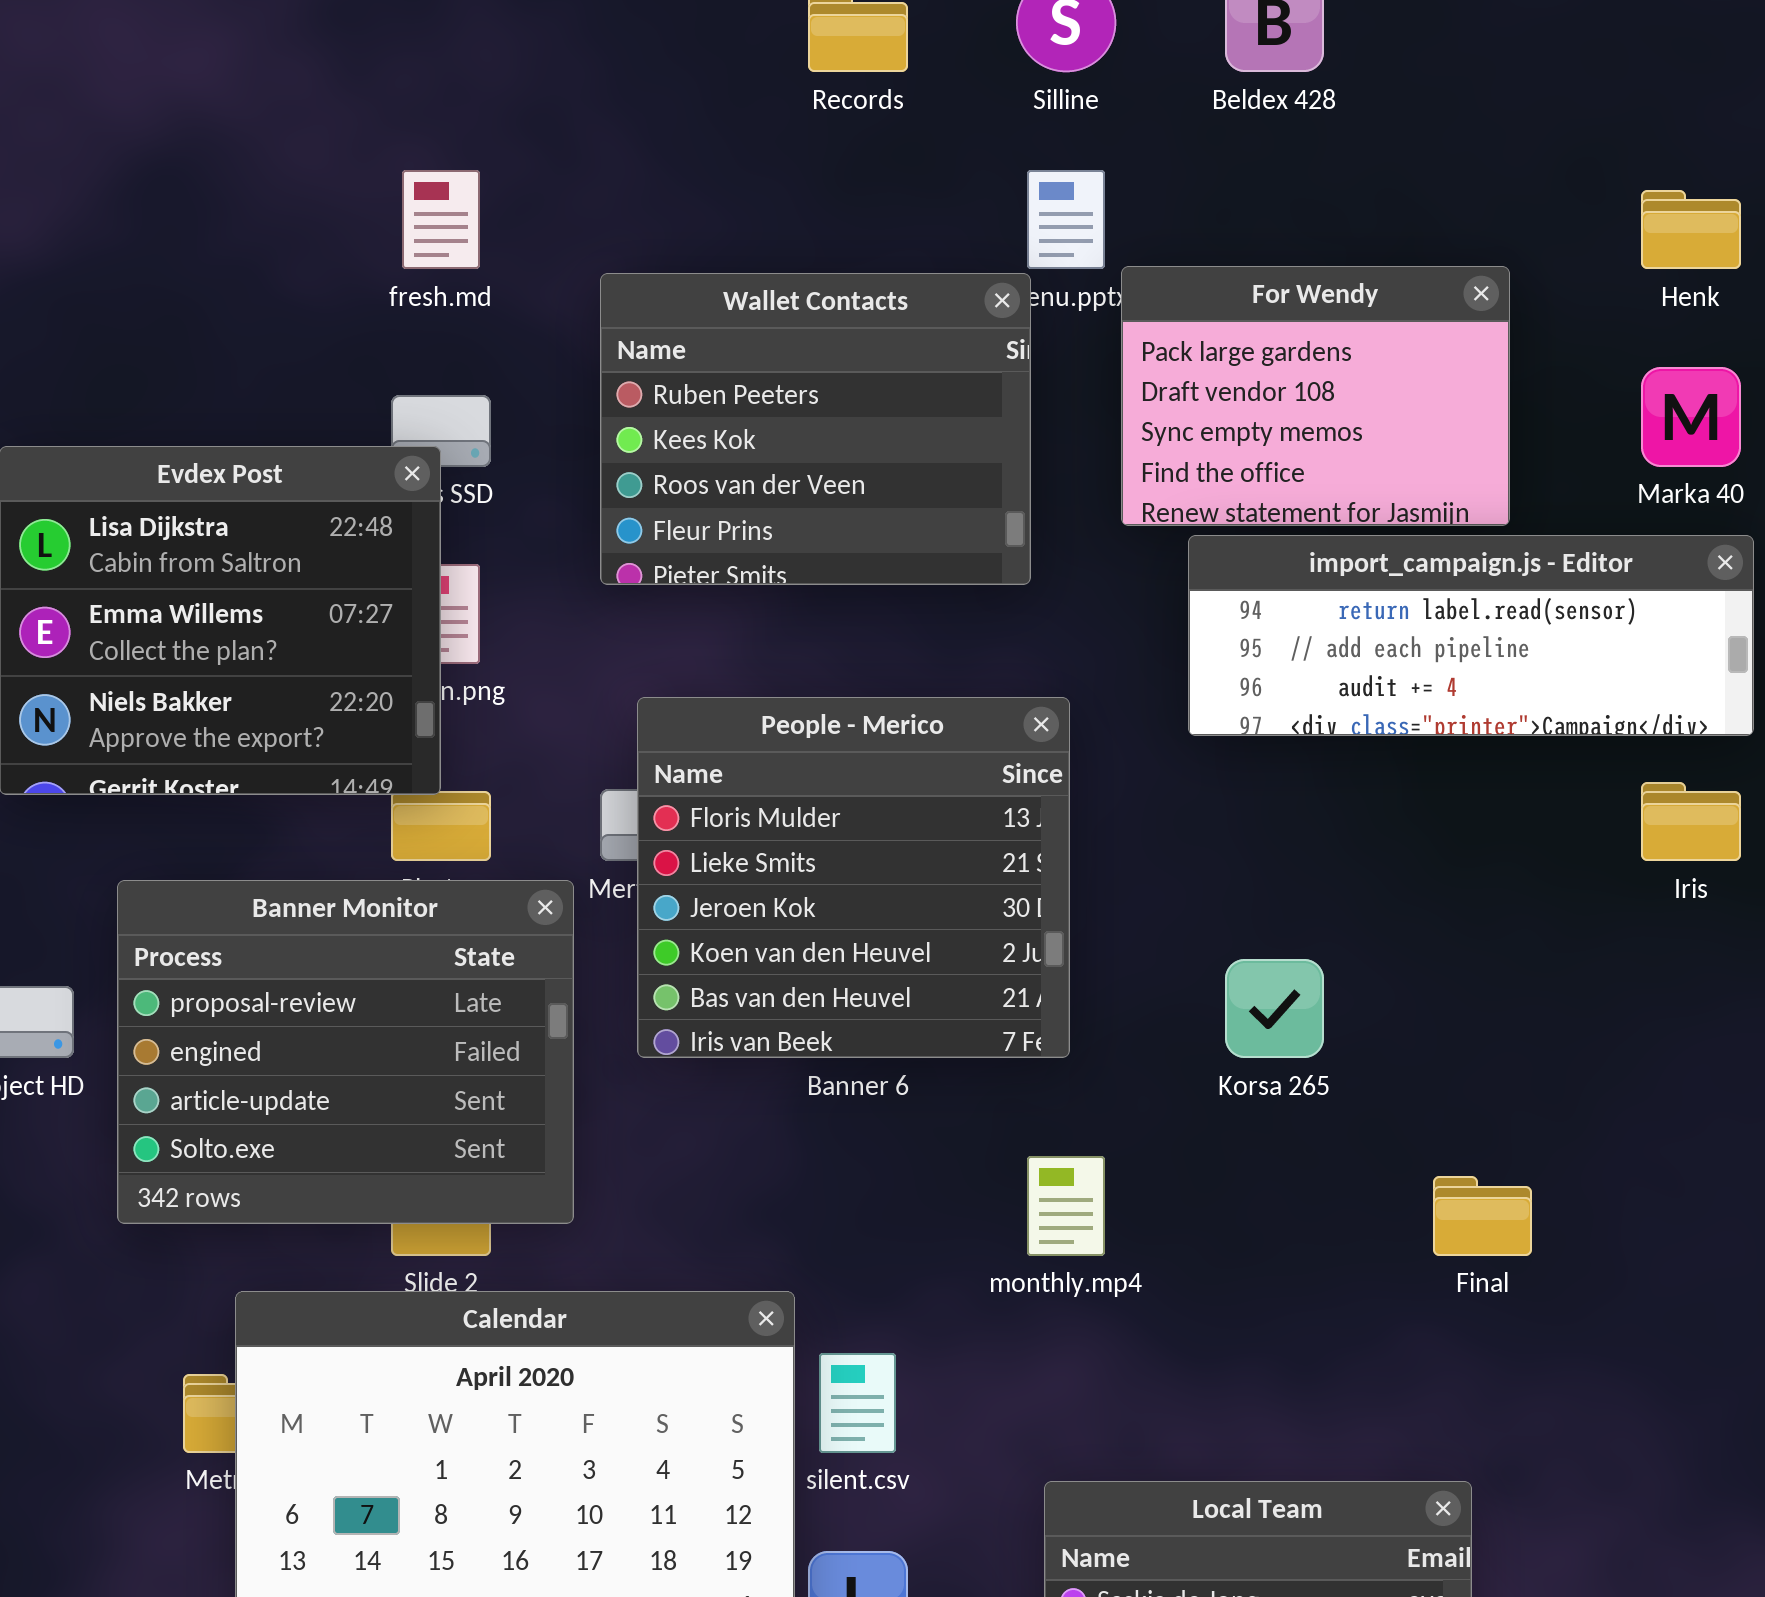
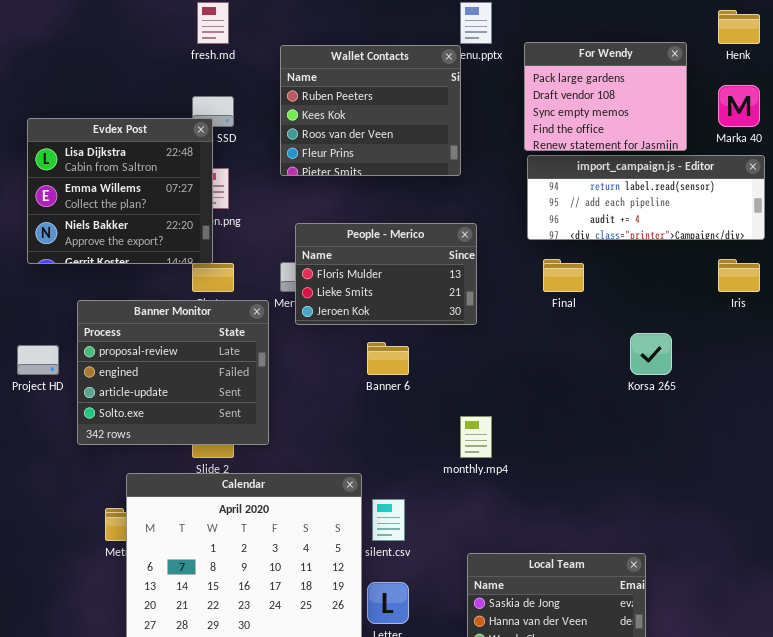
For Wendy: [1121,266,1510,526] -> [524,42,687,151], moved
People - Merico: [637,697,1070,1058] -> [295,223,477,325], resized
Korsa 265: [1225,959,1324,1058] -> [630,333,672,375], moved
Final: [1433,1176,1532,1256] -> [543,259,584,292], moved

